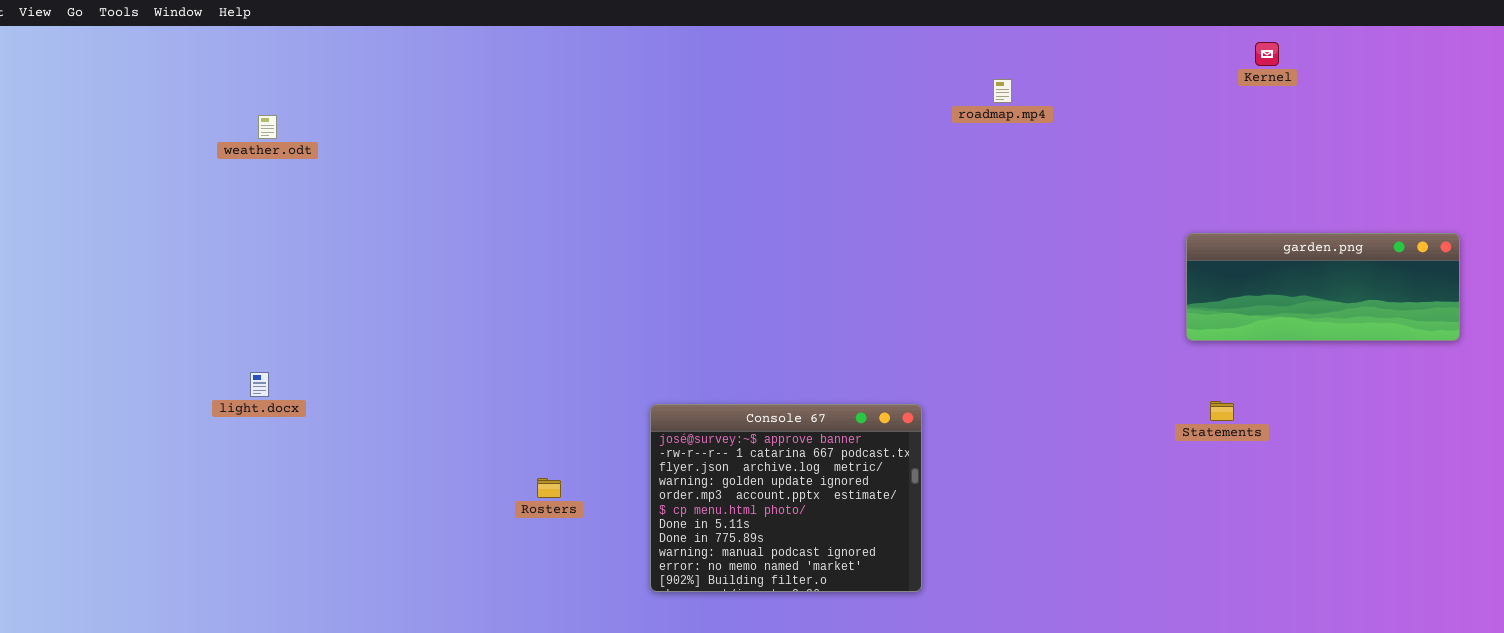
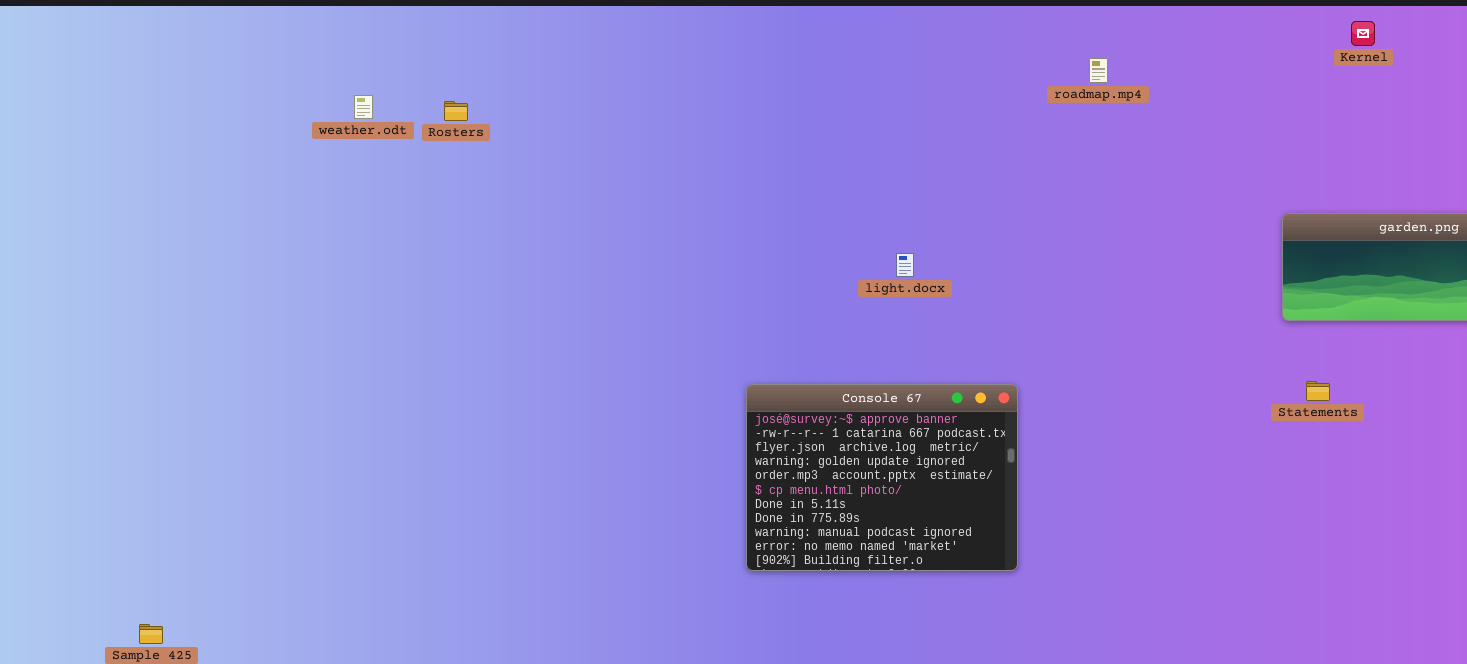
light.docx: [250,372,269,397] -> [896,253,914,277], moved
Rosters: [537,478,561,498] -> [444,101,468,121], moved

